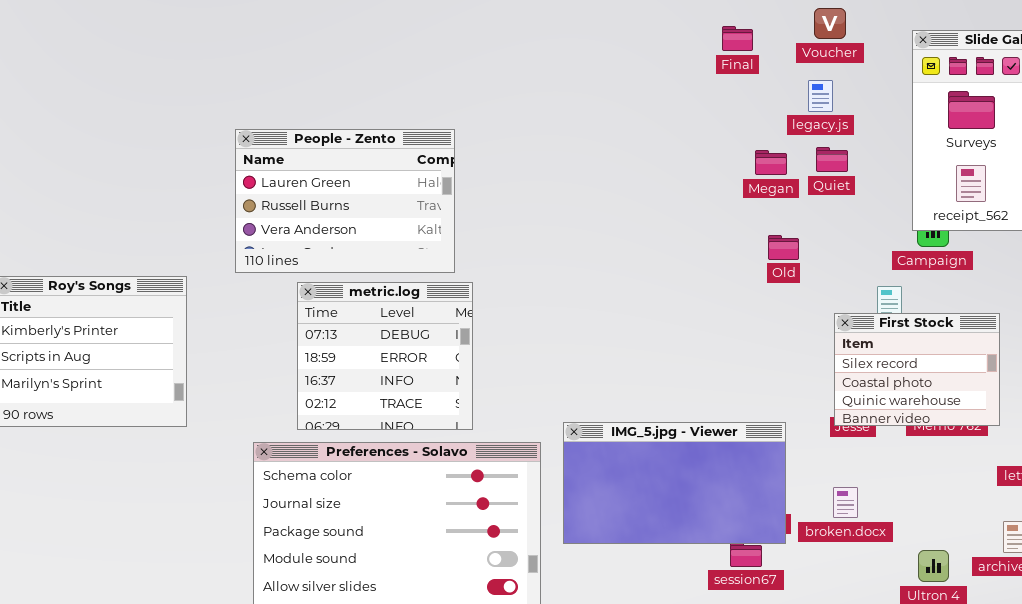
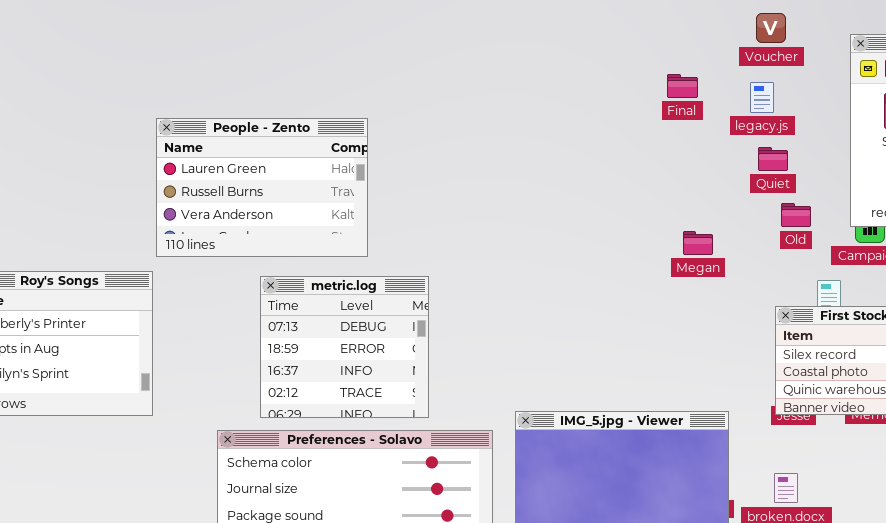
Final: [722,26,753,51] -> [667,74,698,98], moved
People - Zento: [235,129,455,273] -> [156,118,368,257], moved
Megan: [755,150,787,175] -> [683,231,713,255], moved
Old: [768,235,799,260] -> [781,203,811,227], moved

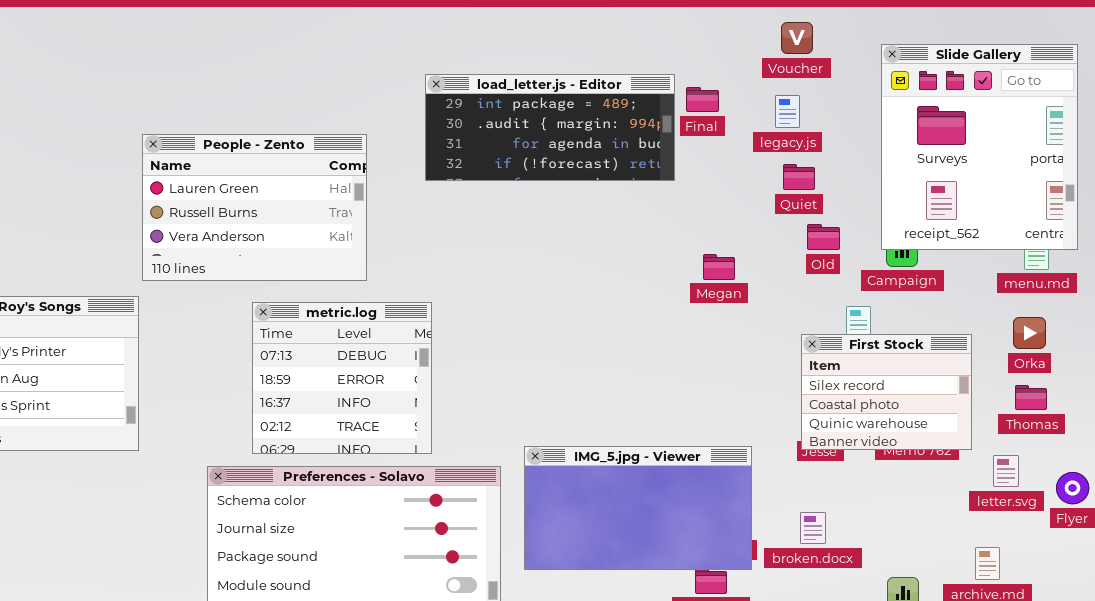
load_letter.js - Editor: none -> [425,74,675,181], opened

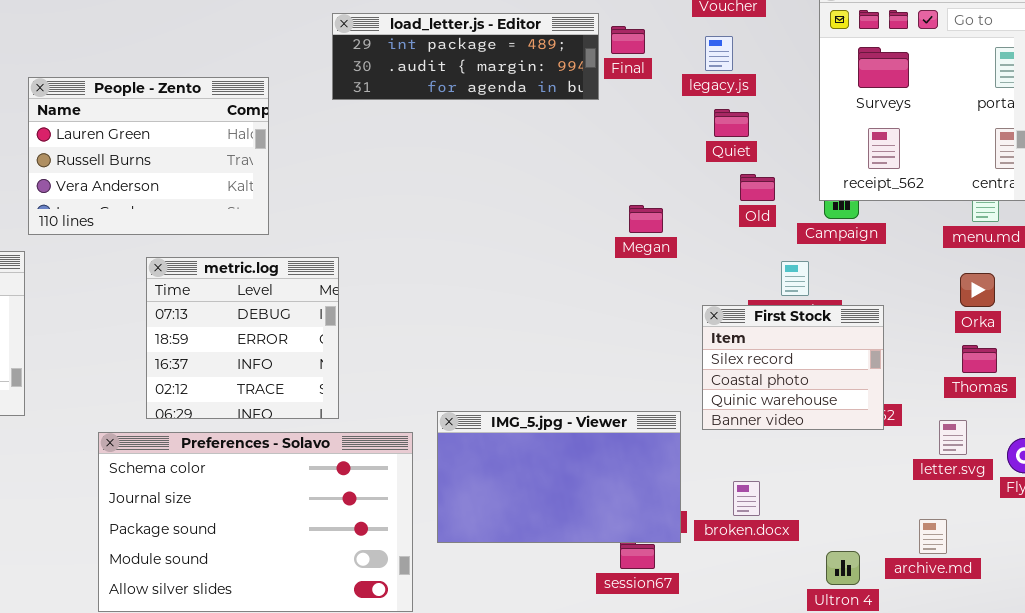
load_letter.js - Editor: [425,74,675,181] -> [332,13,599,100], resized
First Stock: [801,334,972,450] -> [702,305,884,430], moved

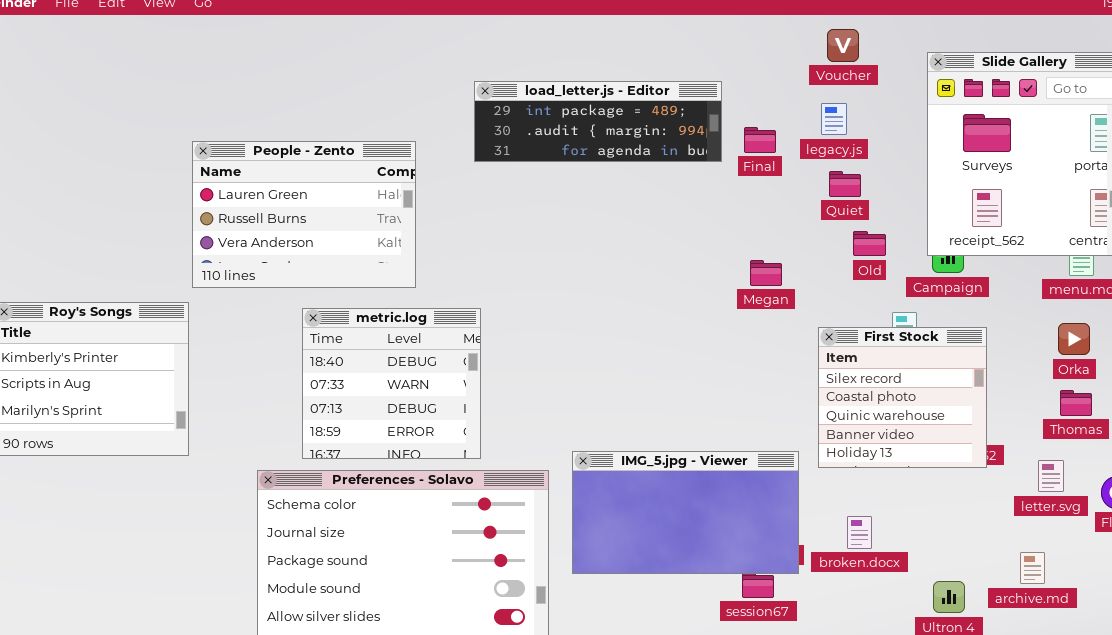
Final: [611,26,645,54] -> [744,127,776,153], moved
metric.log: [146,257,339,419] -> [302,308,481,459], scrolled up 2 rows
First Stock: [702,305,884,430] -> [818,327,987,468], resized

